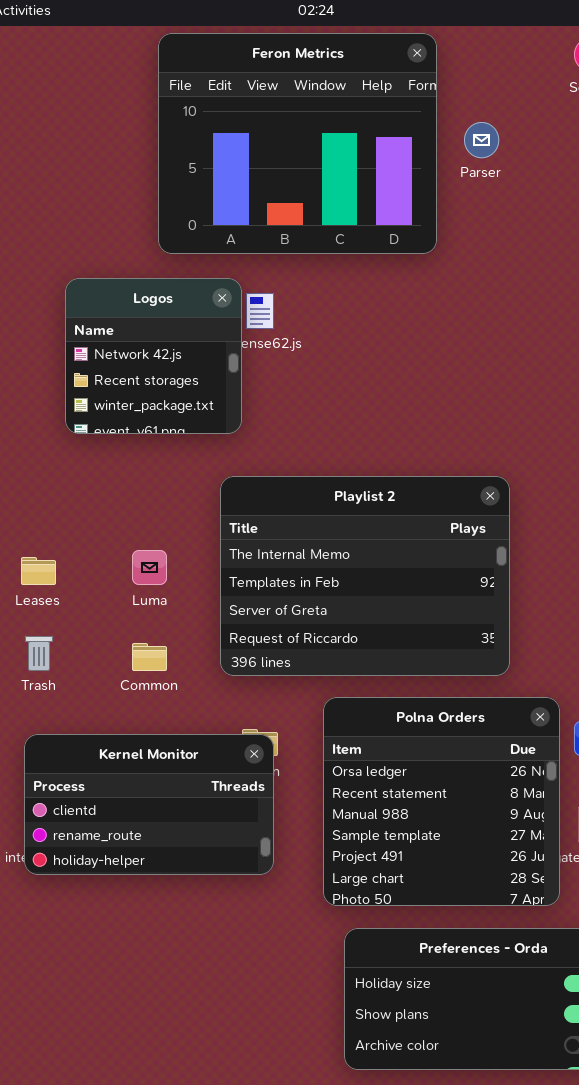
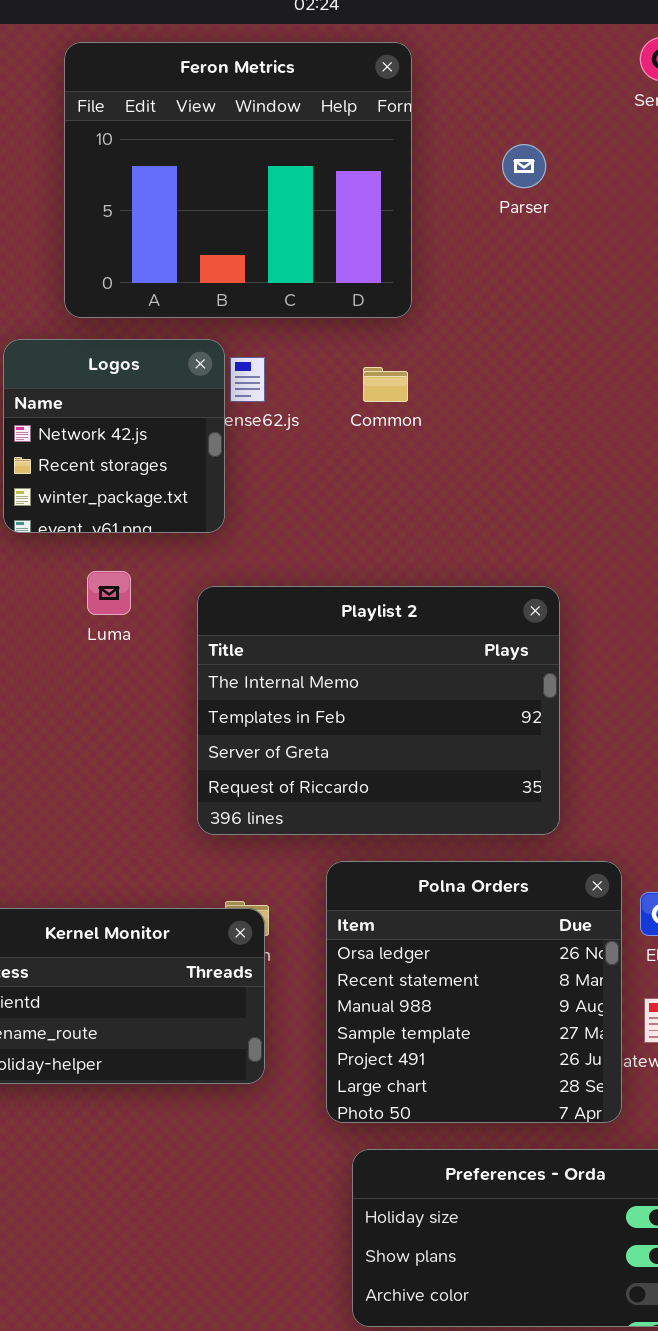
Feron Metrics: [158,33,437,254] -> [64,42,412,318], moved
Luma: [132,550,167,585] -> [87,571,131,615], moved
Common: [132,643,167,671] -> [363,367,408,402], moved

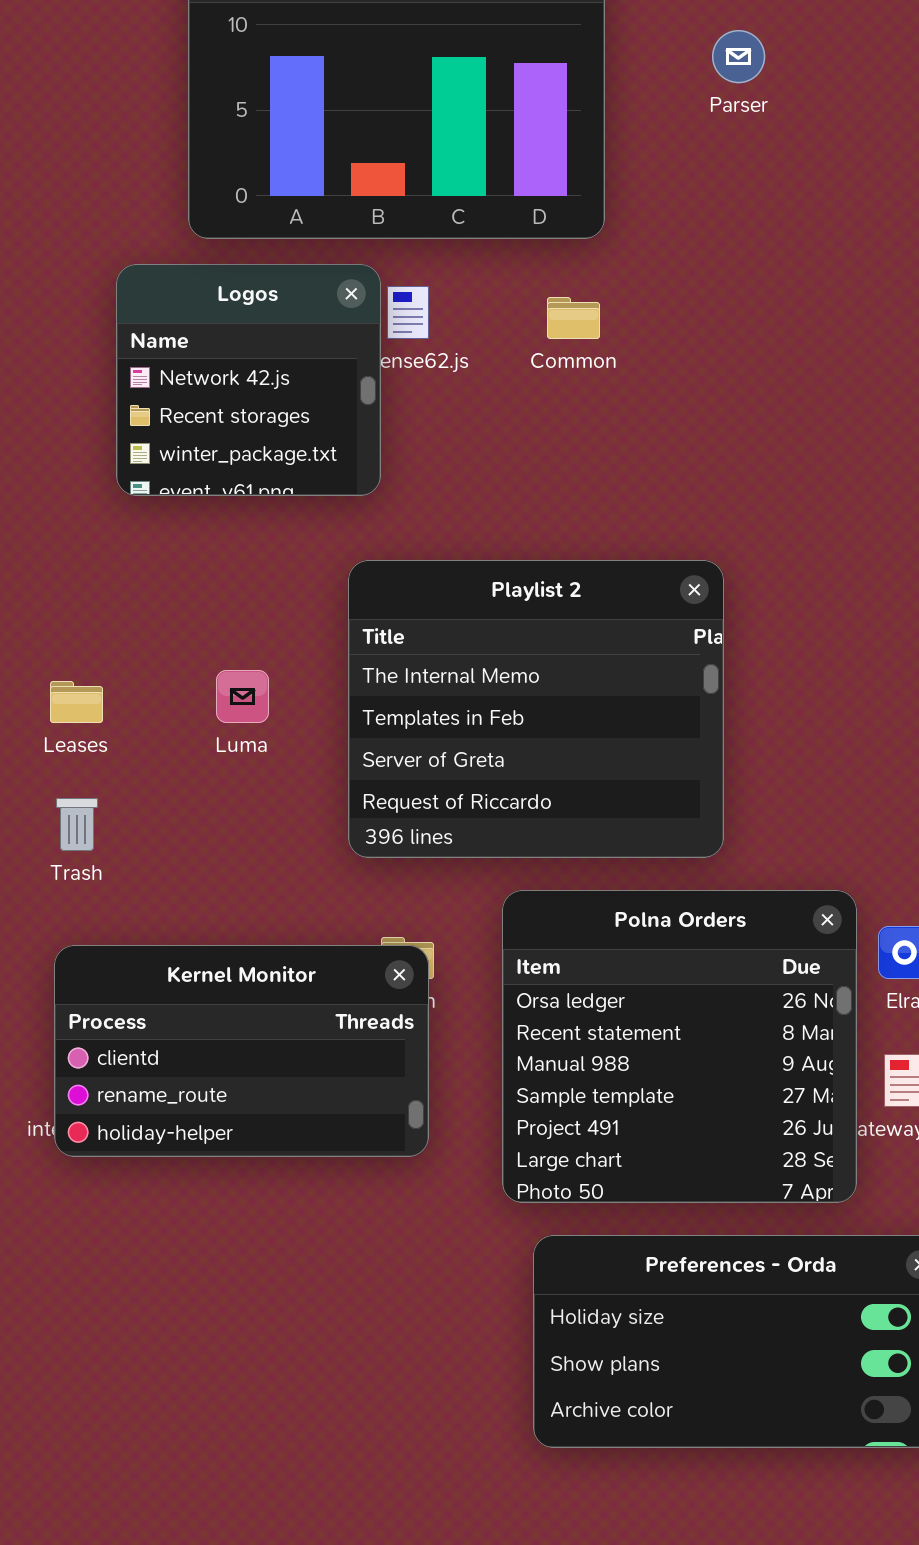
Luma: [87,571,131,615] -> [216,670,269,723], moved
Playlist 2: [197,586,560,835] -> [348,560,724,858], resized

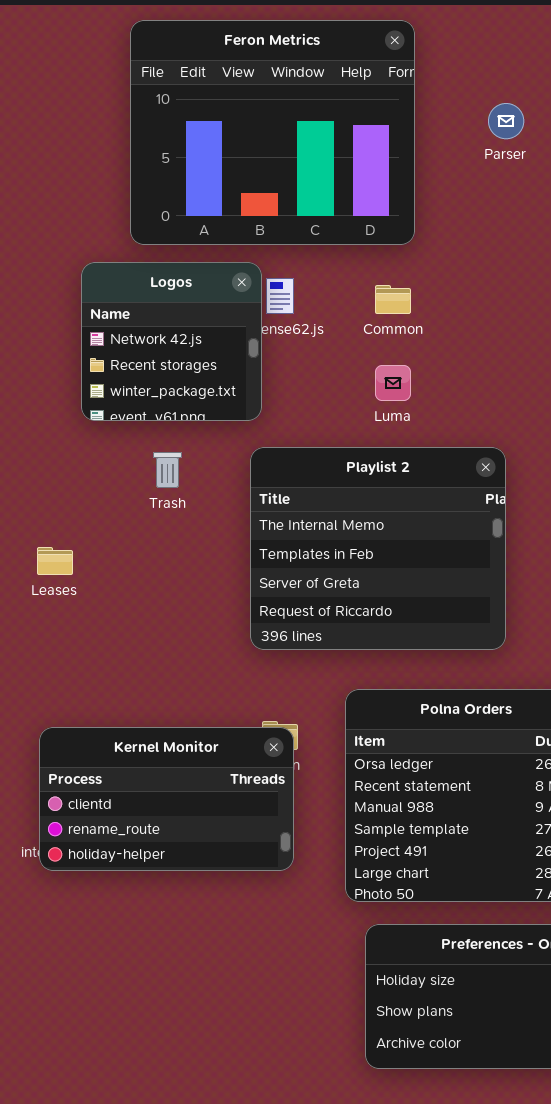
Playlist 2: [348,560,724,858] -> [250,447,506,650], moved
Luma: [216,670,269,723] -> [375,365,411,401], moved
Trash: [56,798,98,851] -> [153,452,182,488], moved

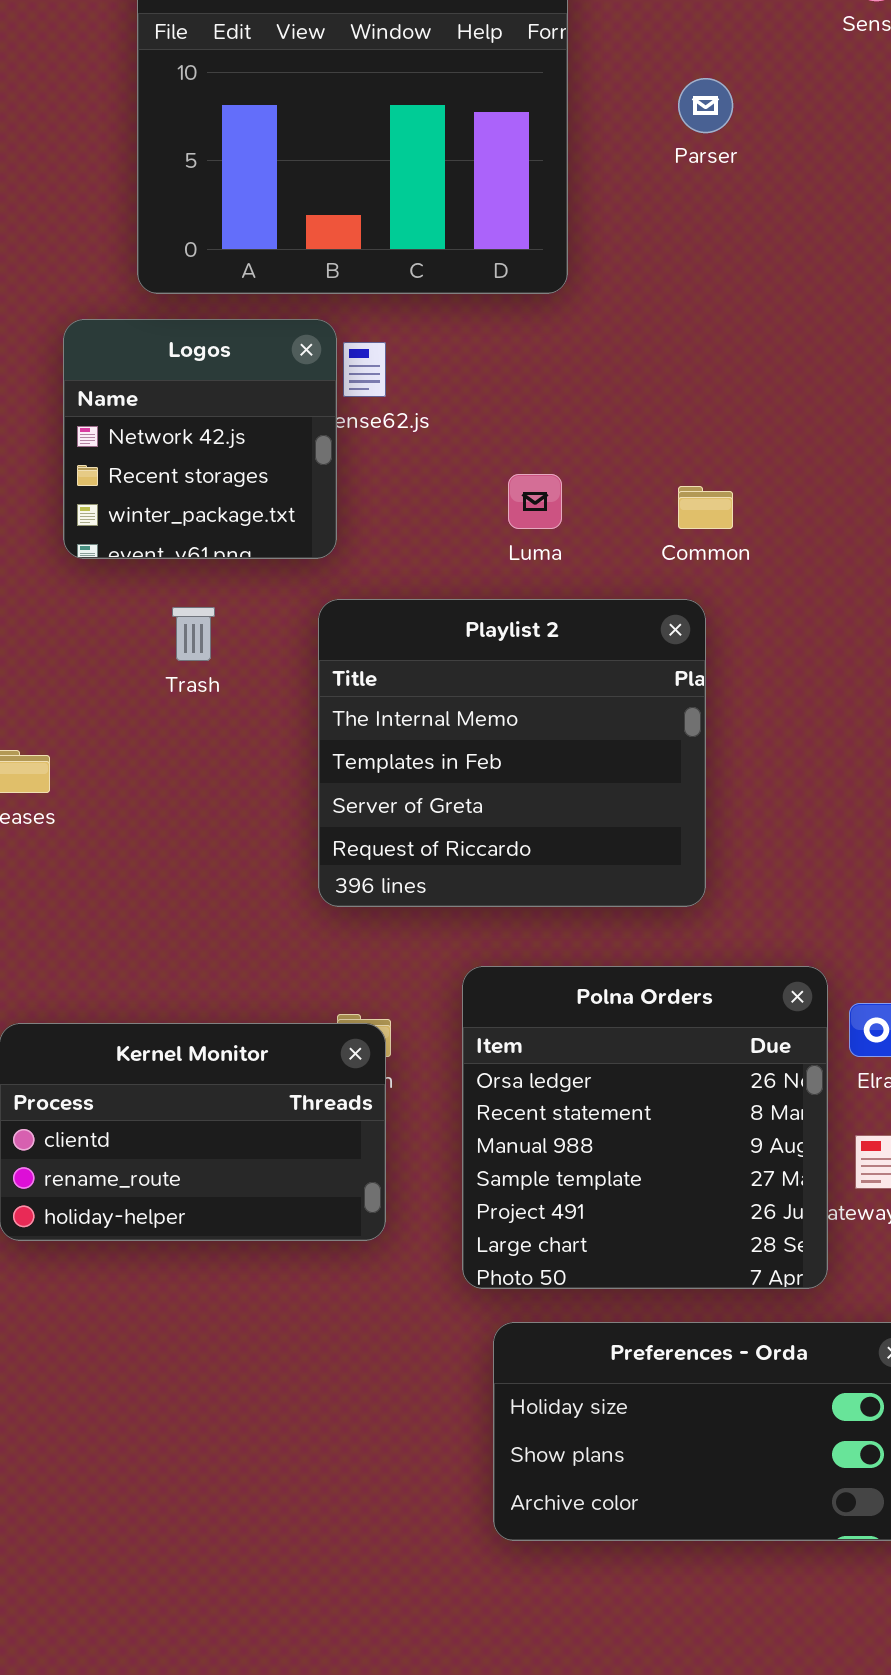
Common: [375,285,411,314] -> [678,486,733,529], moved

